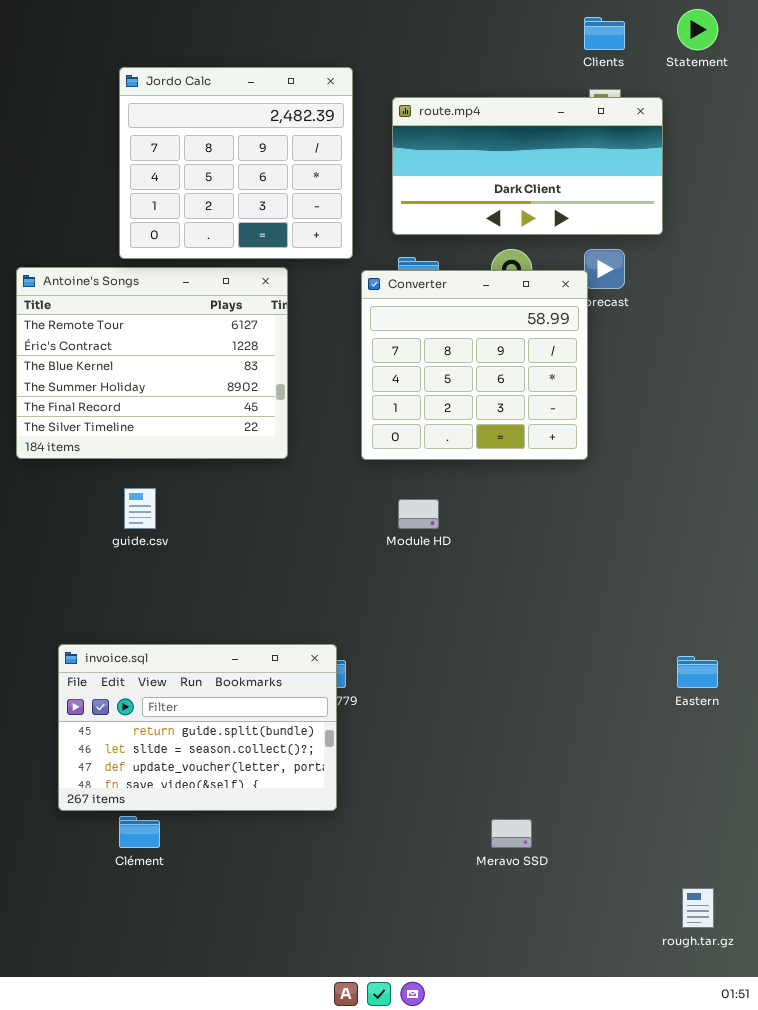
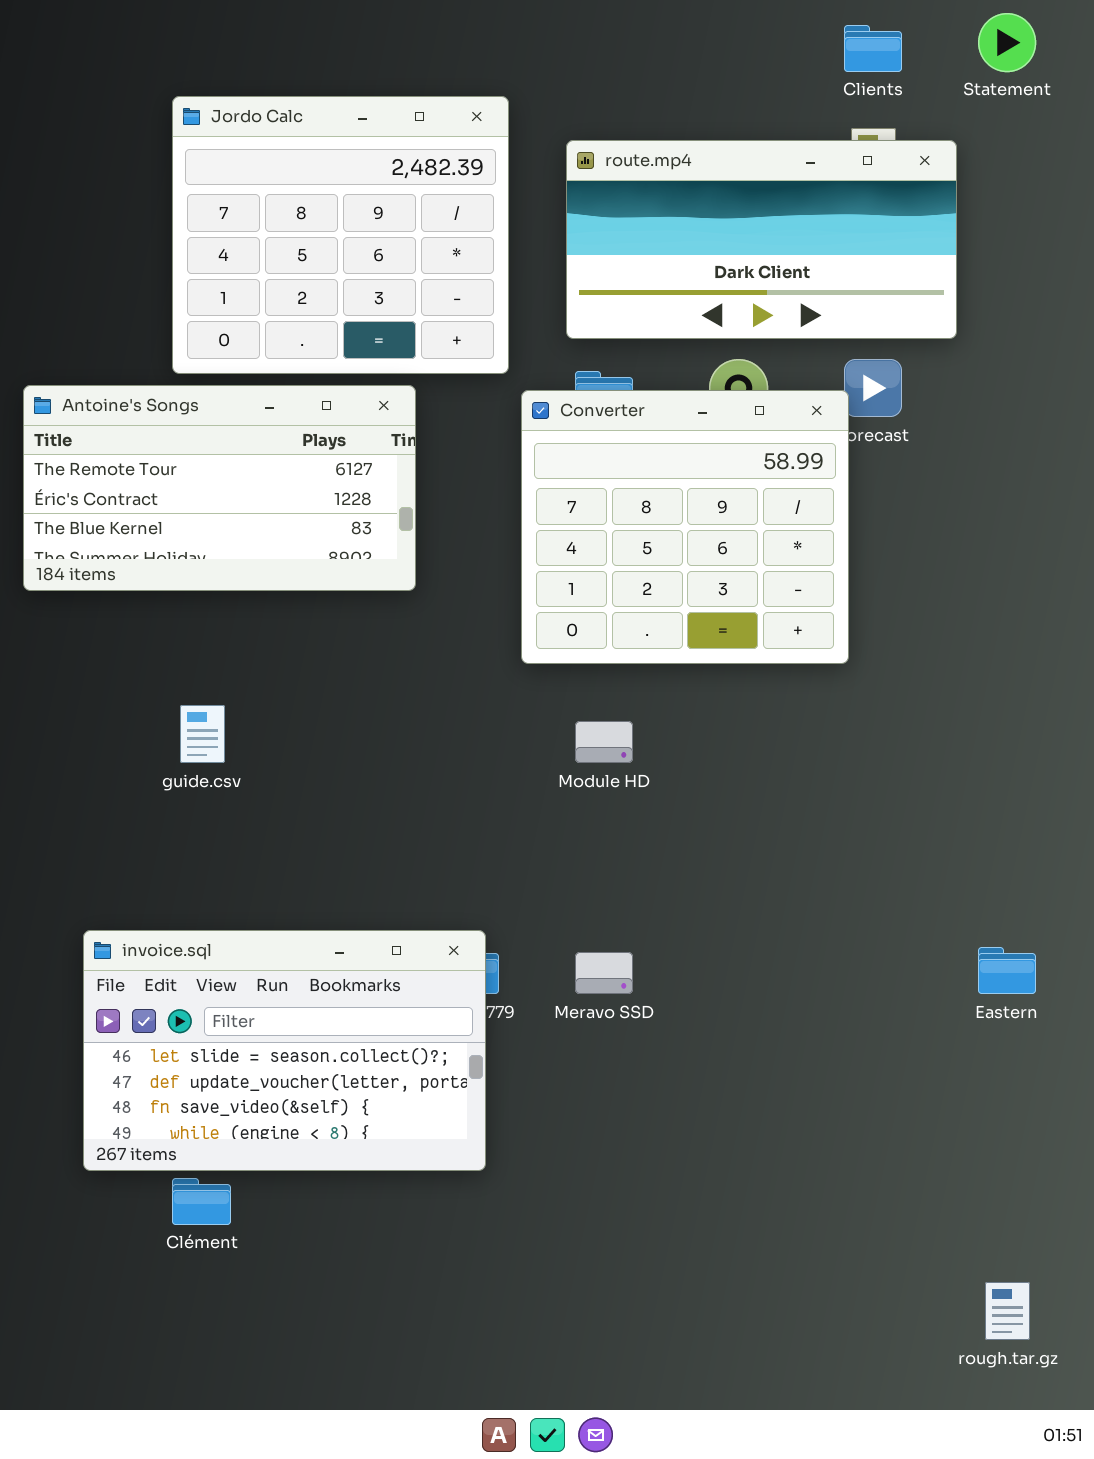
Antoine's Songs: [16,267,288,459] -> [23,385,416,591], resized
invoice.sql: [58,644,337,811] -> [83,930,486,1171], scrolled down 1 row
Meravo SSD: [491,819,532,848] -> [575,952,633,994], moved

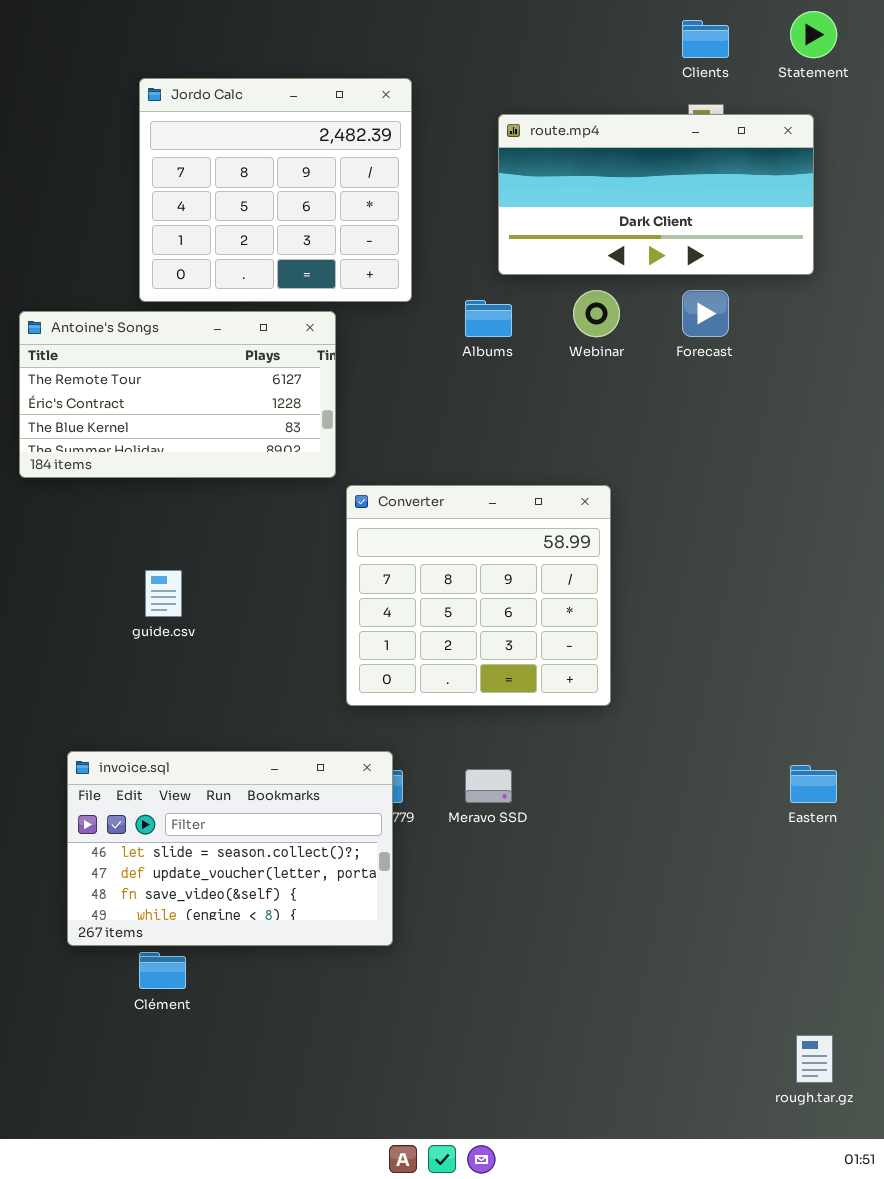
route.mp4: [566,140,957,339] -> [498,114,814,275], moved
Converter: [521,390,849,664] -> [346,485,611,706], moved

